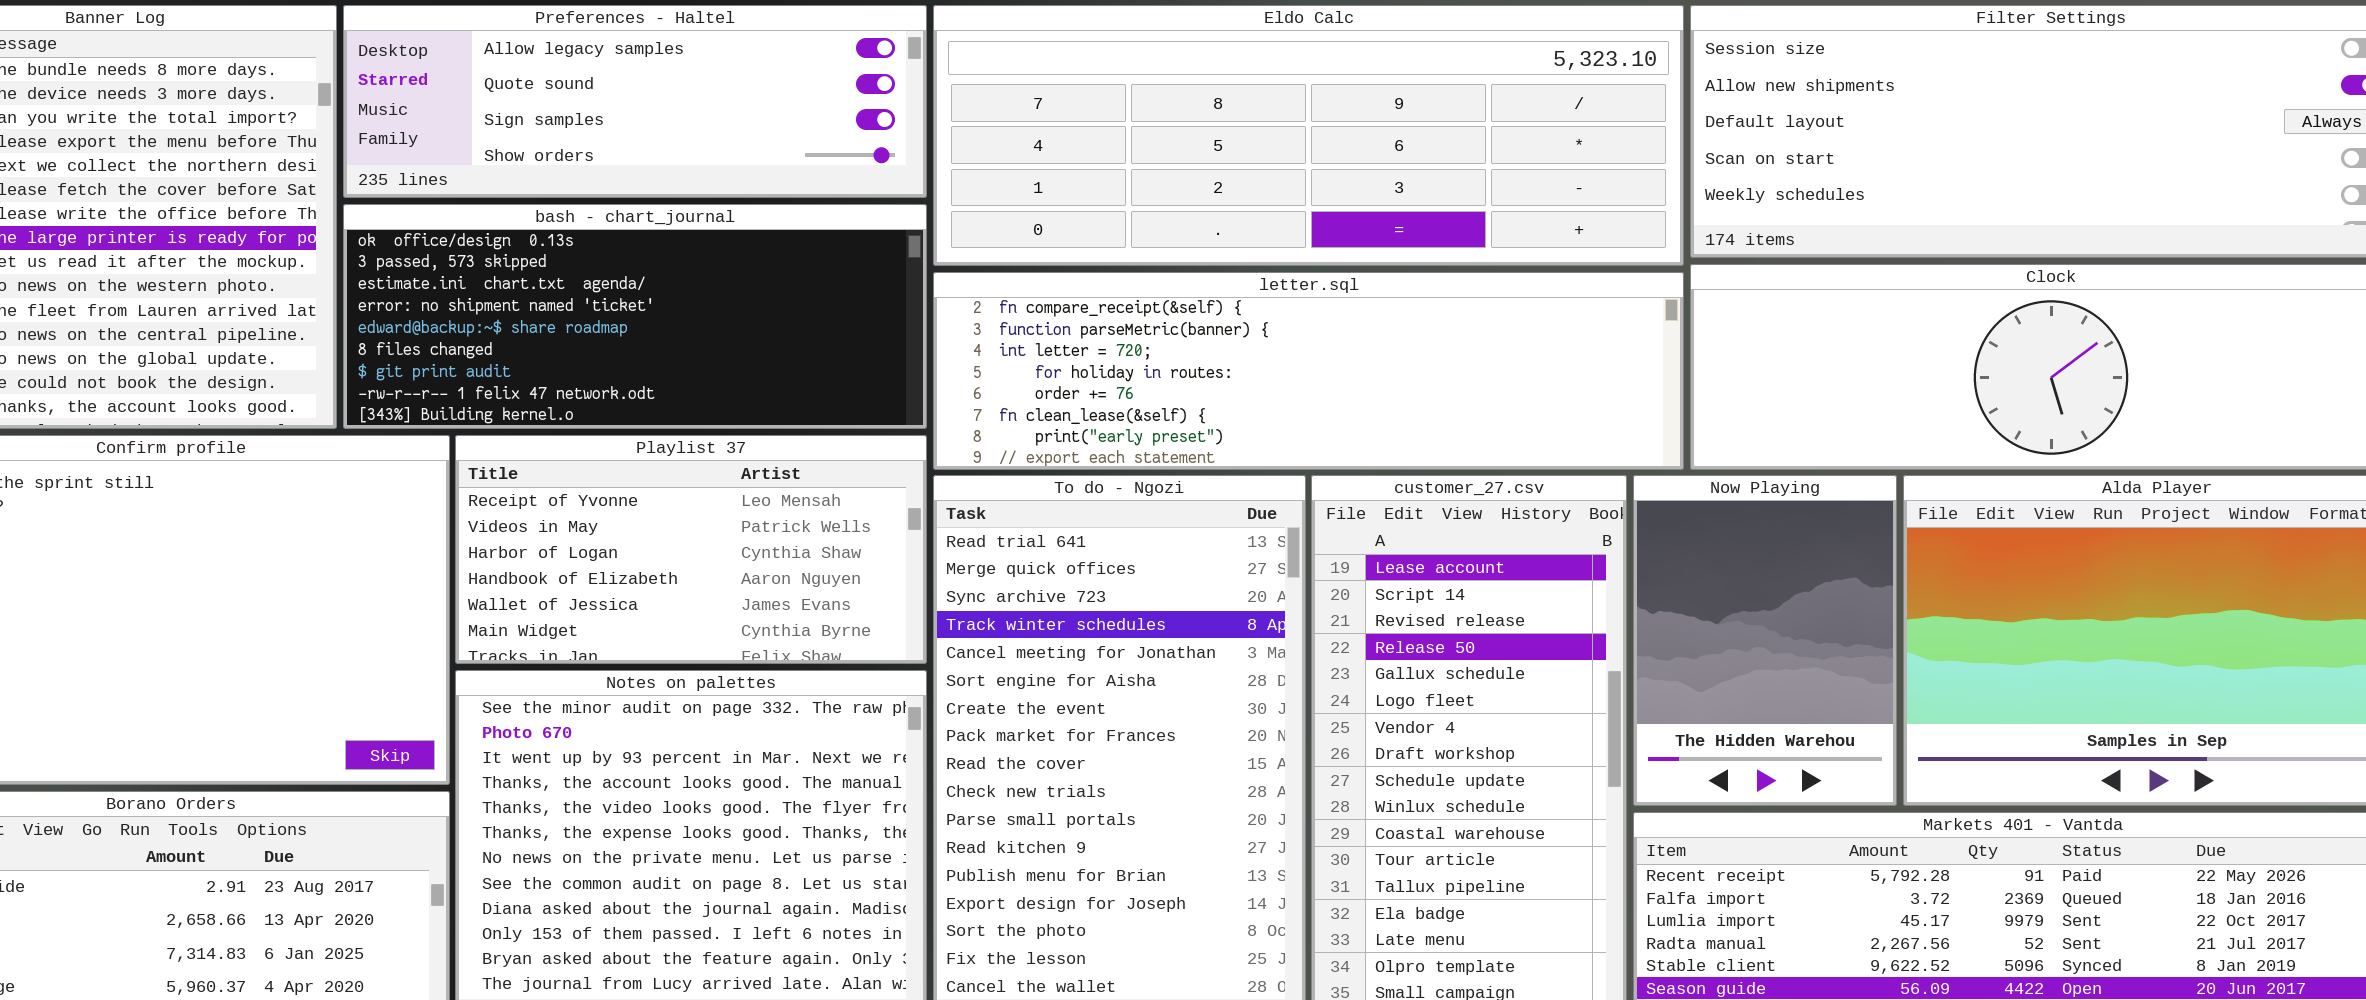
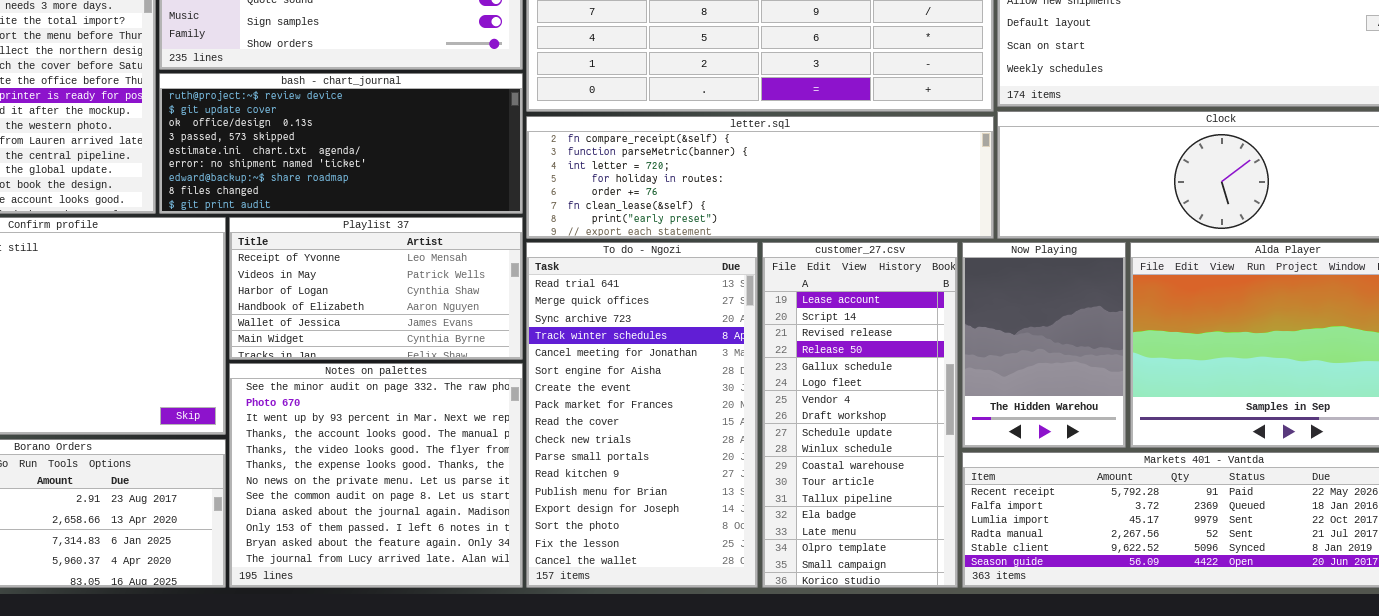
bash - chart_journal: [343,204,927,429] -> [159,73,523,214], scrolled up 2 rows

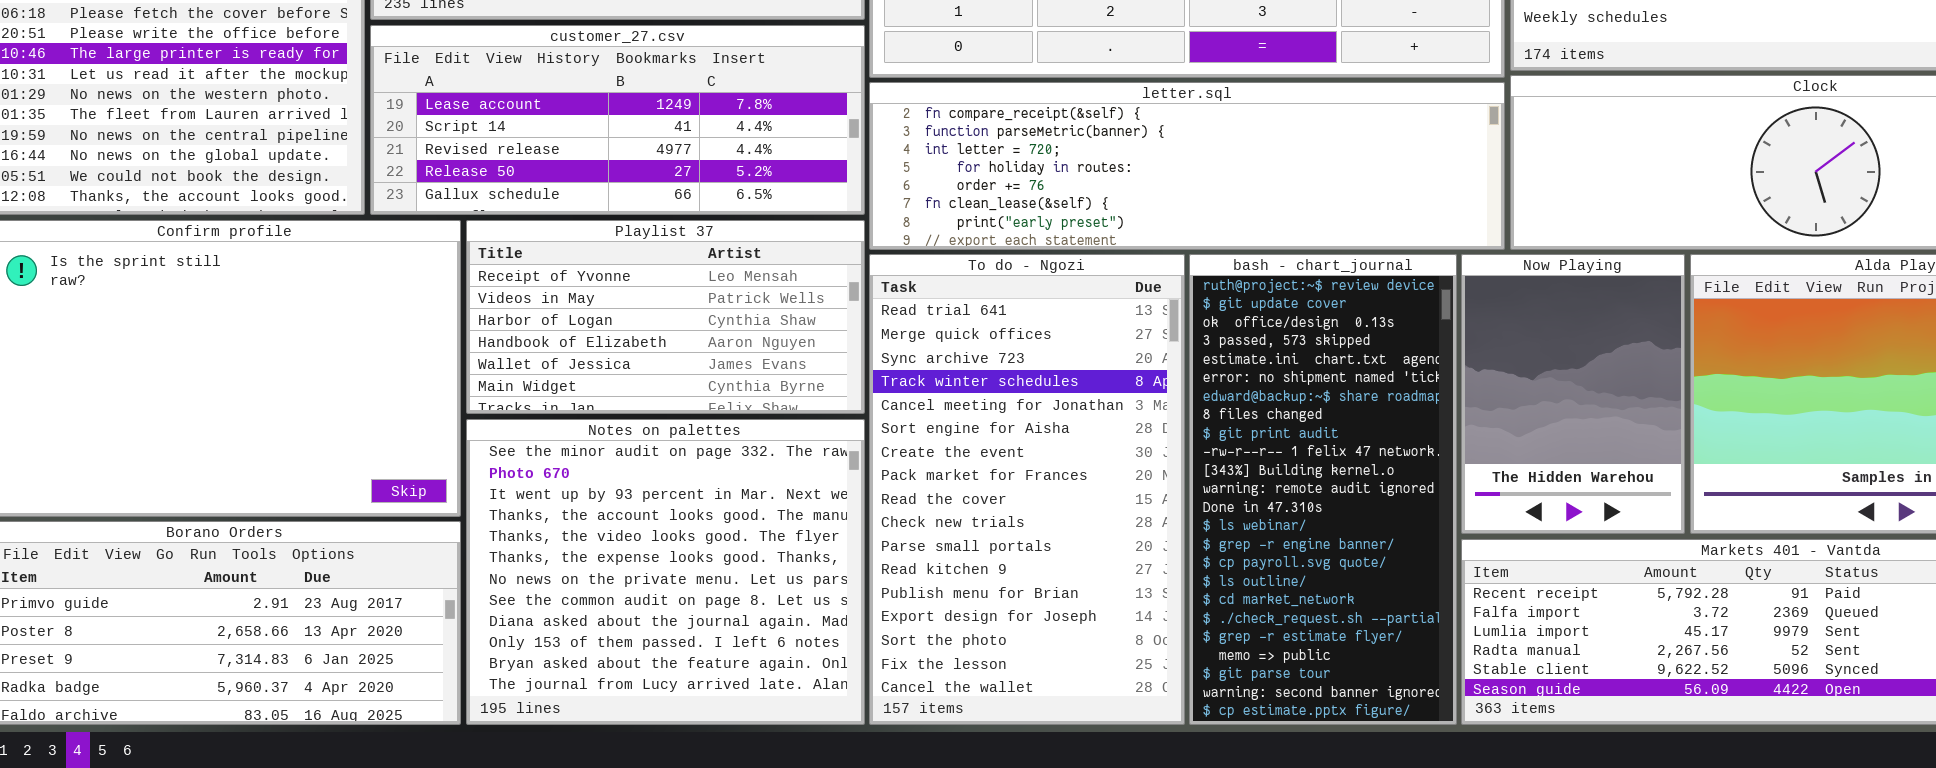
bash - chart_journal: [159,73,523,214] -> [1189,254,1457,725], moved, resized
customer_27.csv: [762,242,958,588] -> [370,25,865,215], moved, resized

